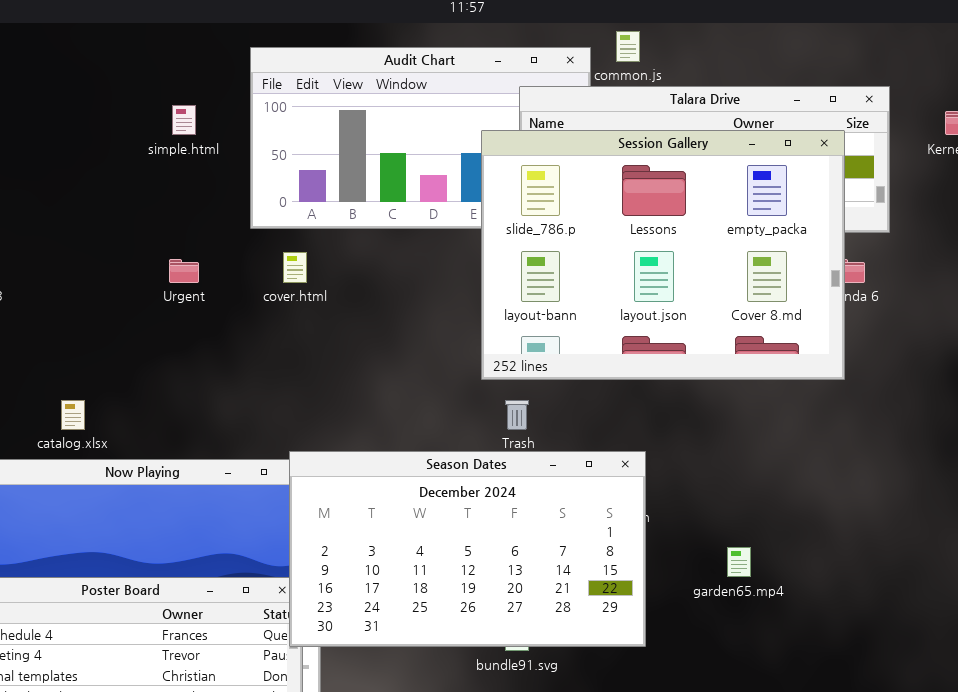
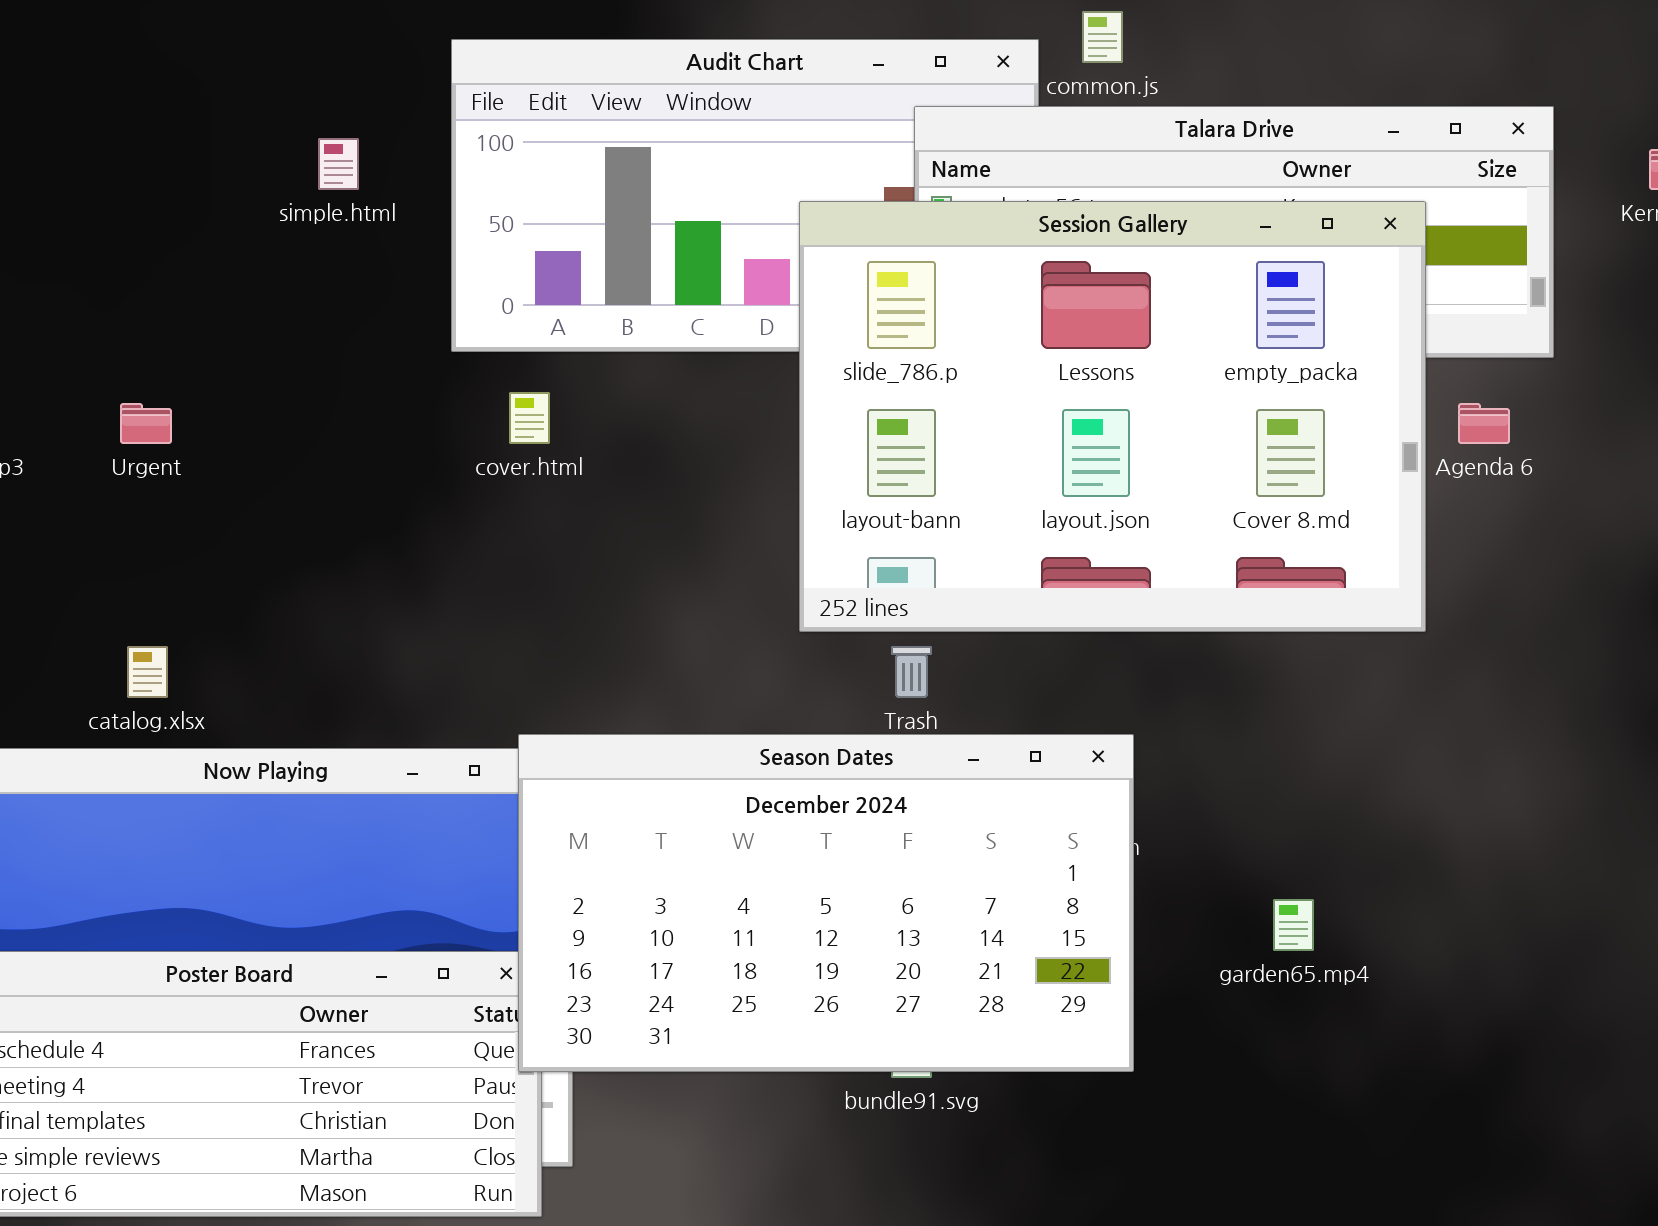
Session Gallery: [481,130,845,380] -> [799,201,1426,632], moved
Urgent: [169,259,199,283] -> [120,403,172,444], moved

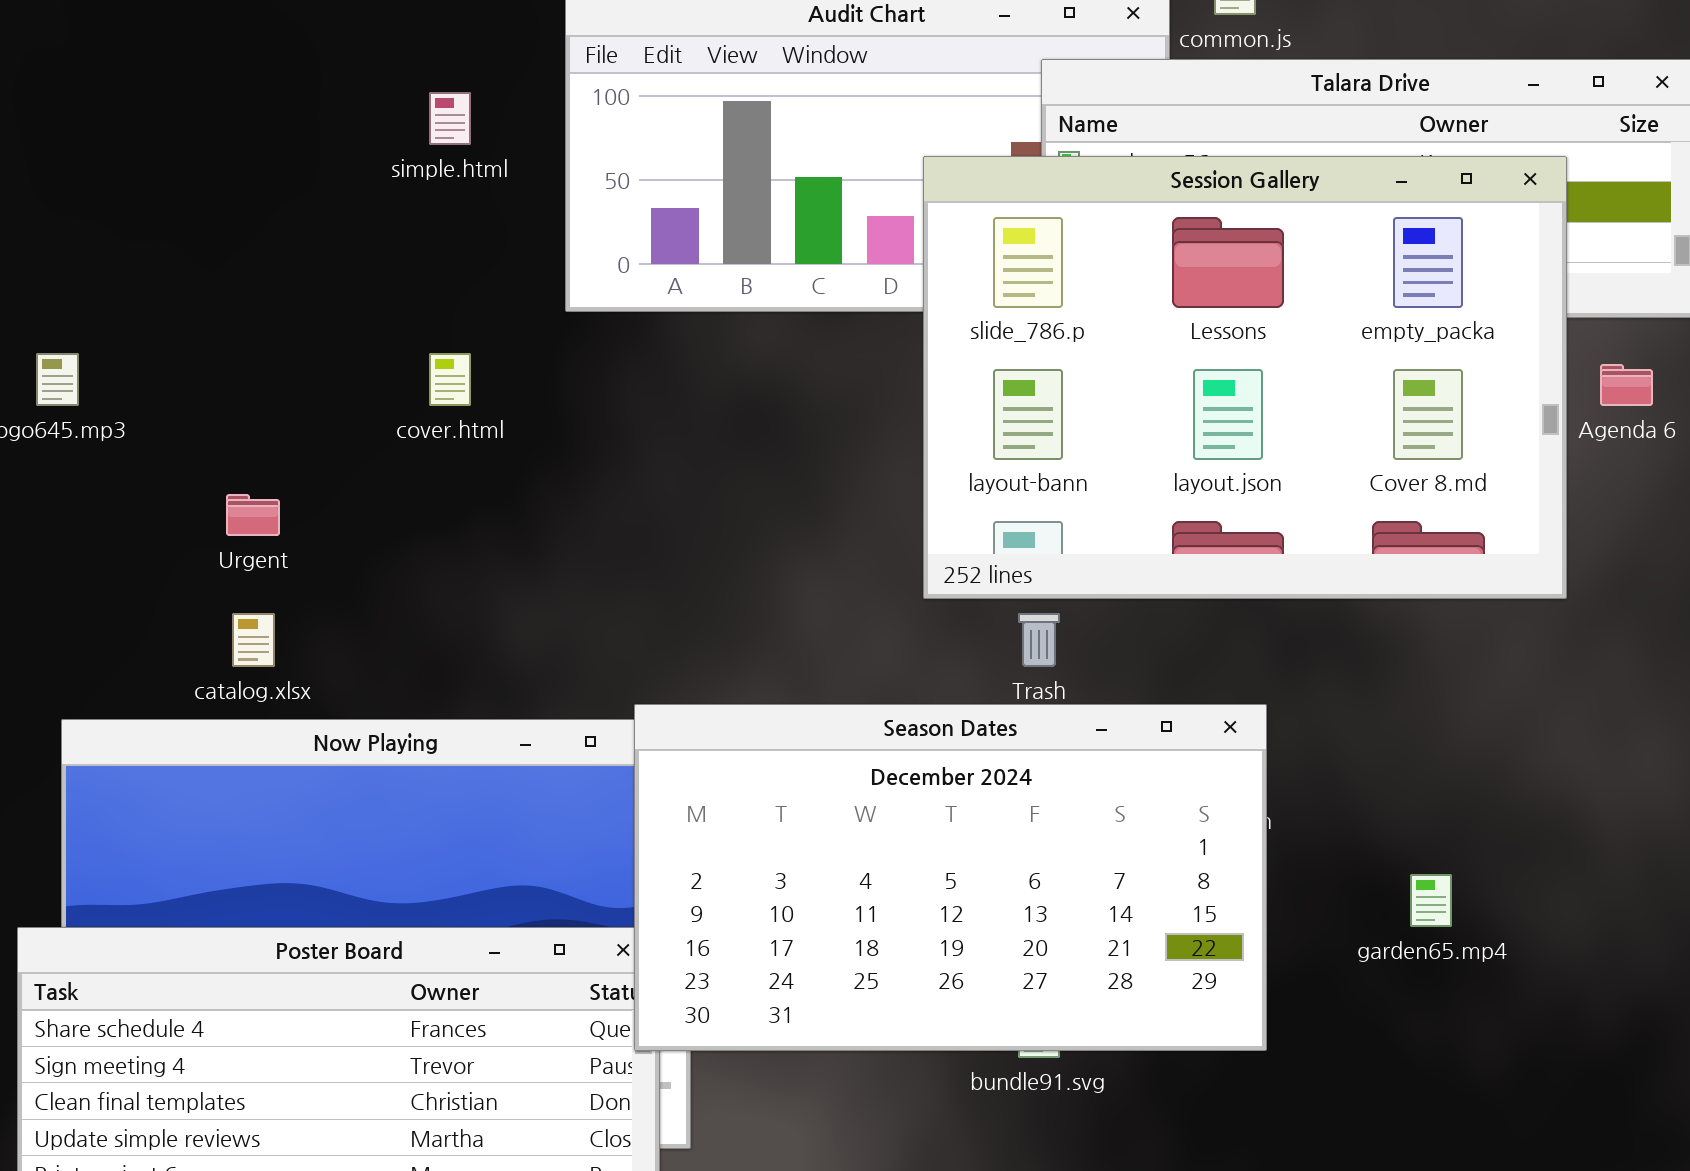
cover.html: [509,392,550,444] -> [429,353,471,406], moved
Urgent: [120,403,172,444] -> [226,494,280,536], moved

